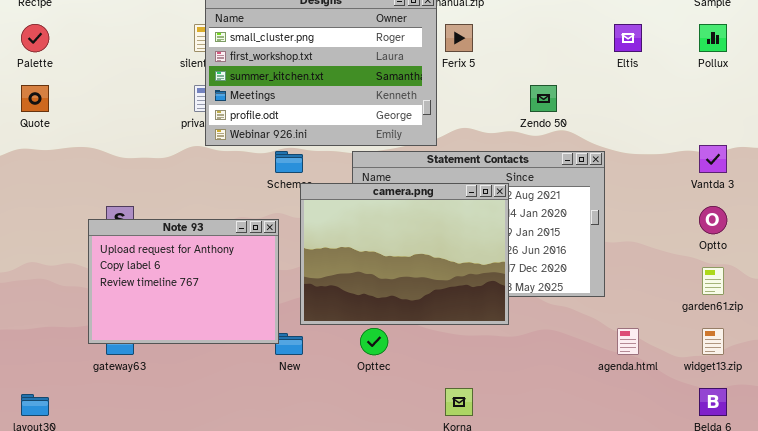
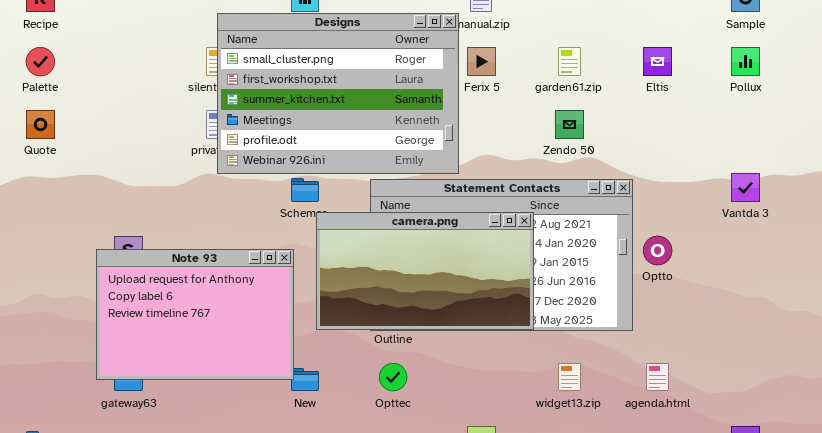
camera.png: [300,183,509,325] -> [316,212,534,330], resized
Optto: [699,206,727,234] -> [643,236,672,265], moved
garden61.zip: [702,267,724,295] -> [558,47,581,76], moved
widget13.zip: [702,328,724,355] -> [558,363,581,391], moved

